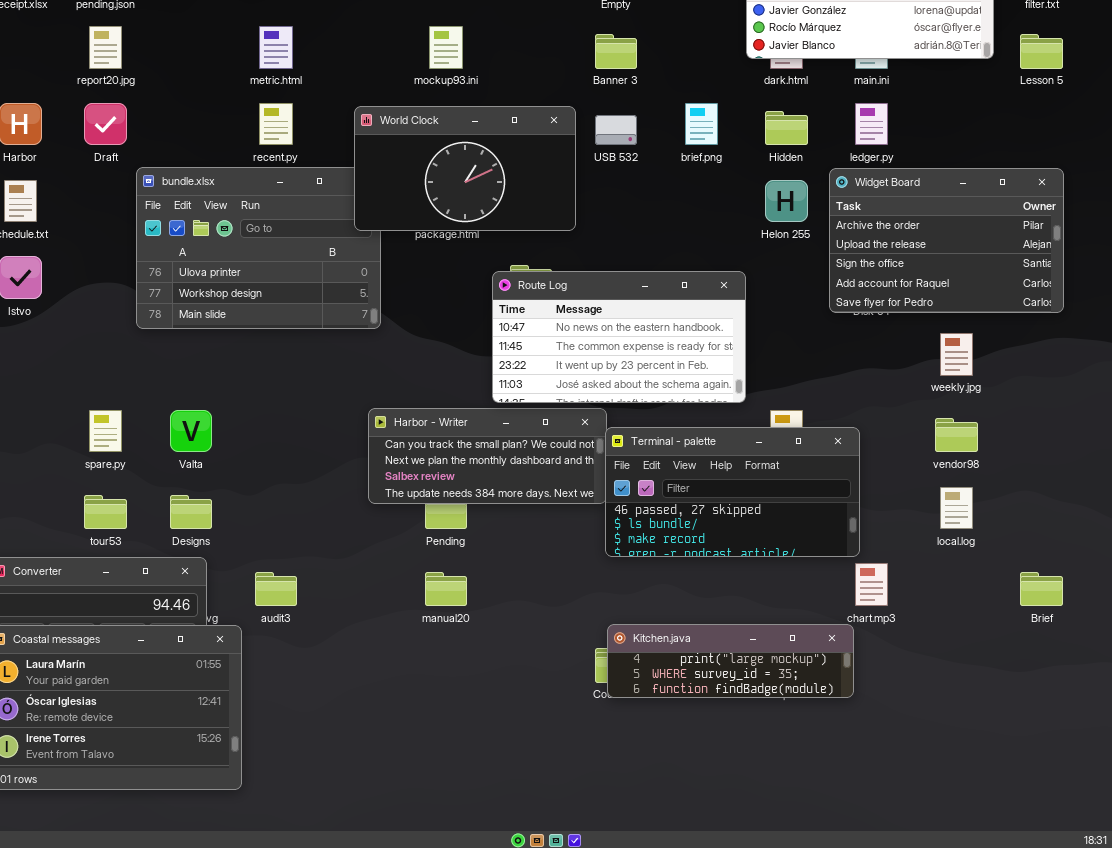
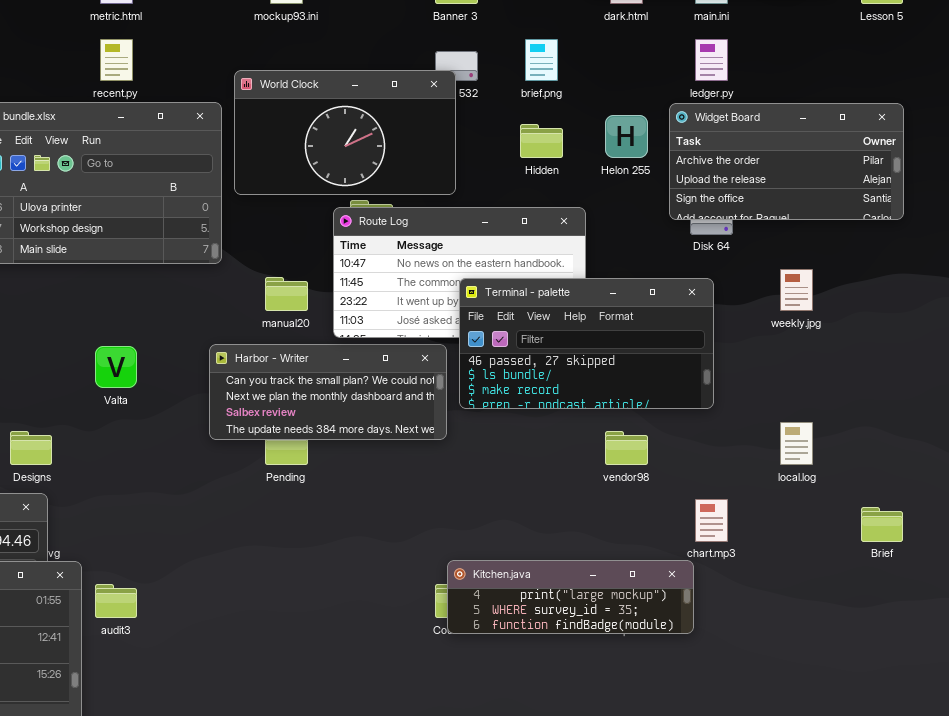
World Clock: [354,106,576,231] -> [234,70,456,195], moved
Hidden: [765,111,808,145] -> [520,124,563,158], moved
Widget Board: [829,168,1064,313] -> [669,103,904,220], resized
Valta: [170,410,212,452] -> [95,346,137,388], moved
vendor98: [935,418,978,452] -> [605,431,648,465], moved
Terminal - palette: [605,427,860,557] -> [459,278,714,409], moved
audit3: [255,572,297,606] -> [95,584,137,618], moved
manual20: [425,572,467,606] -> [265,277,308,311], moved

